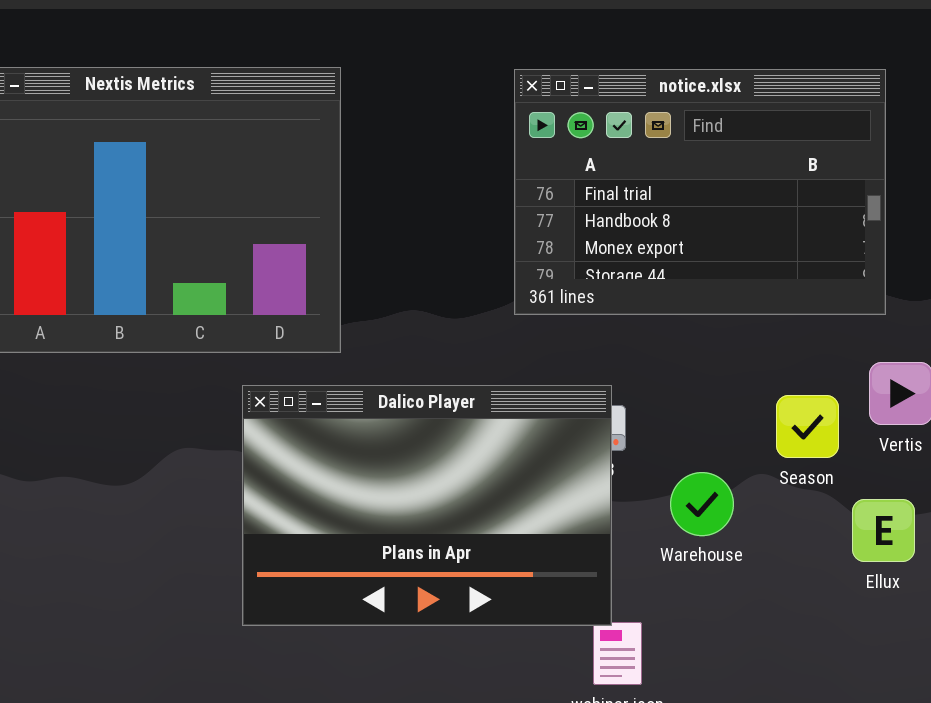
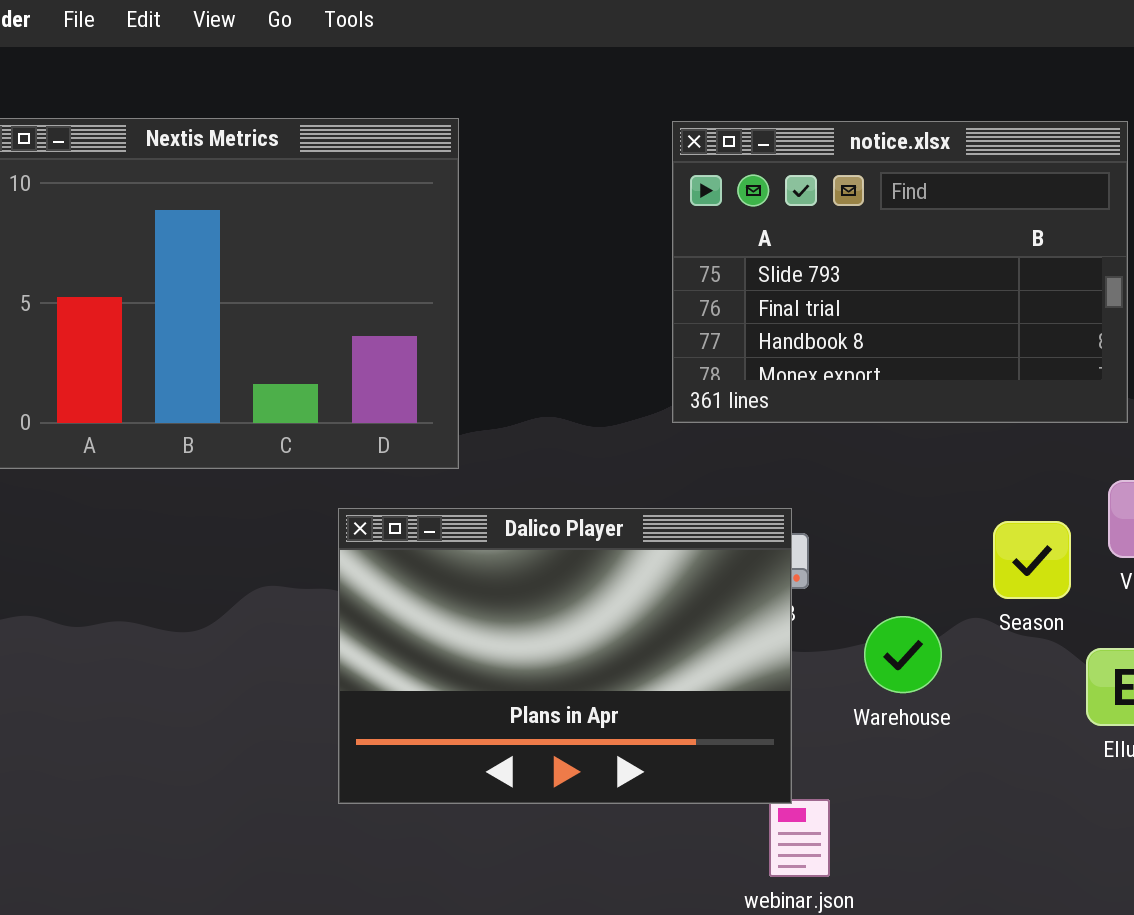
notice.xlsx: [514,69,886,315] -> [672,121,1128,423], scrolled up 1 row

